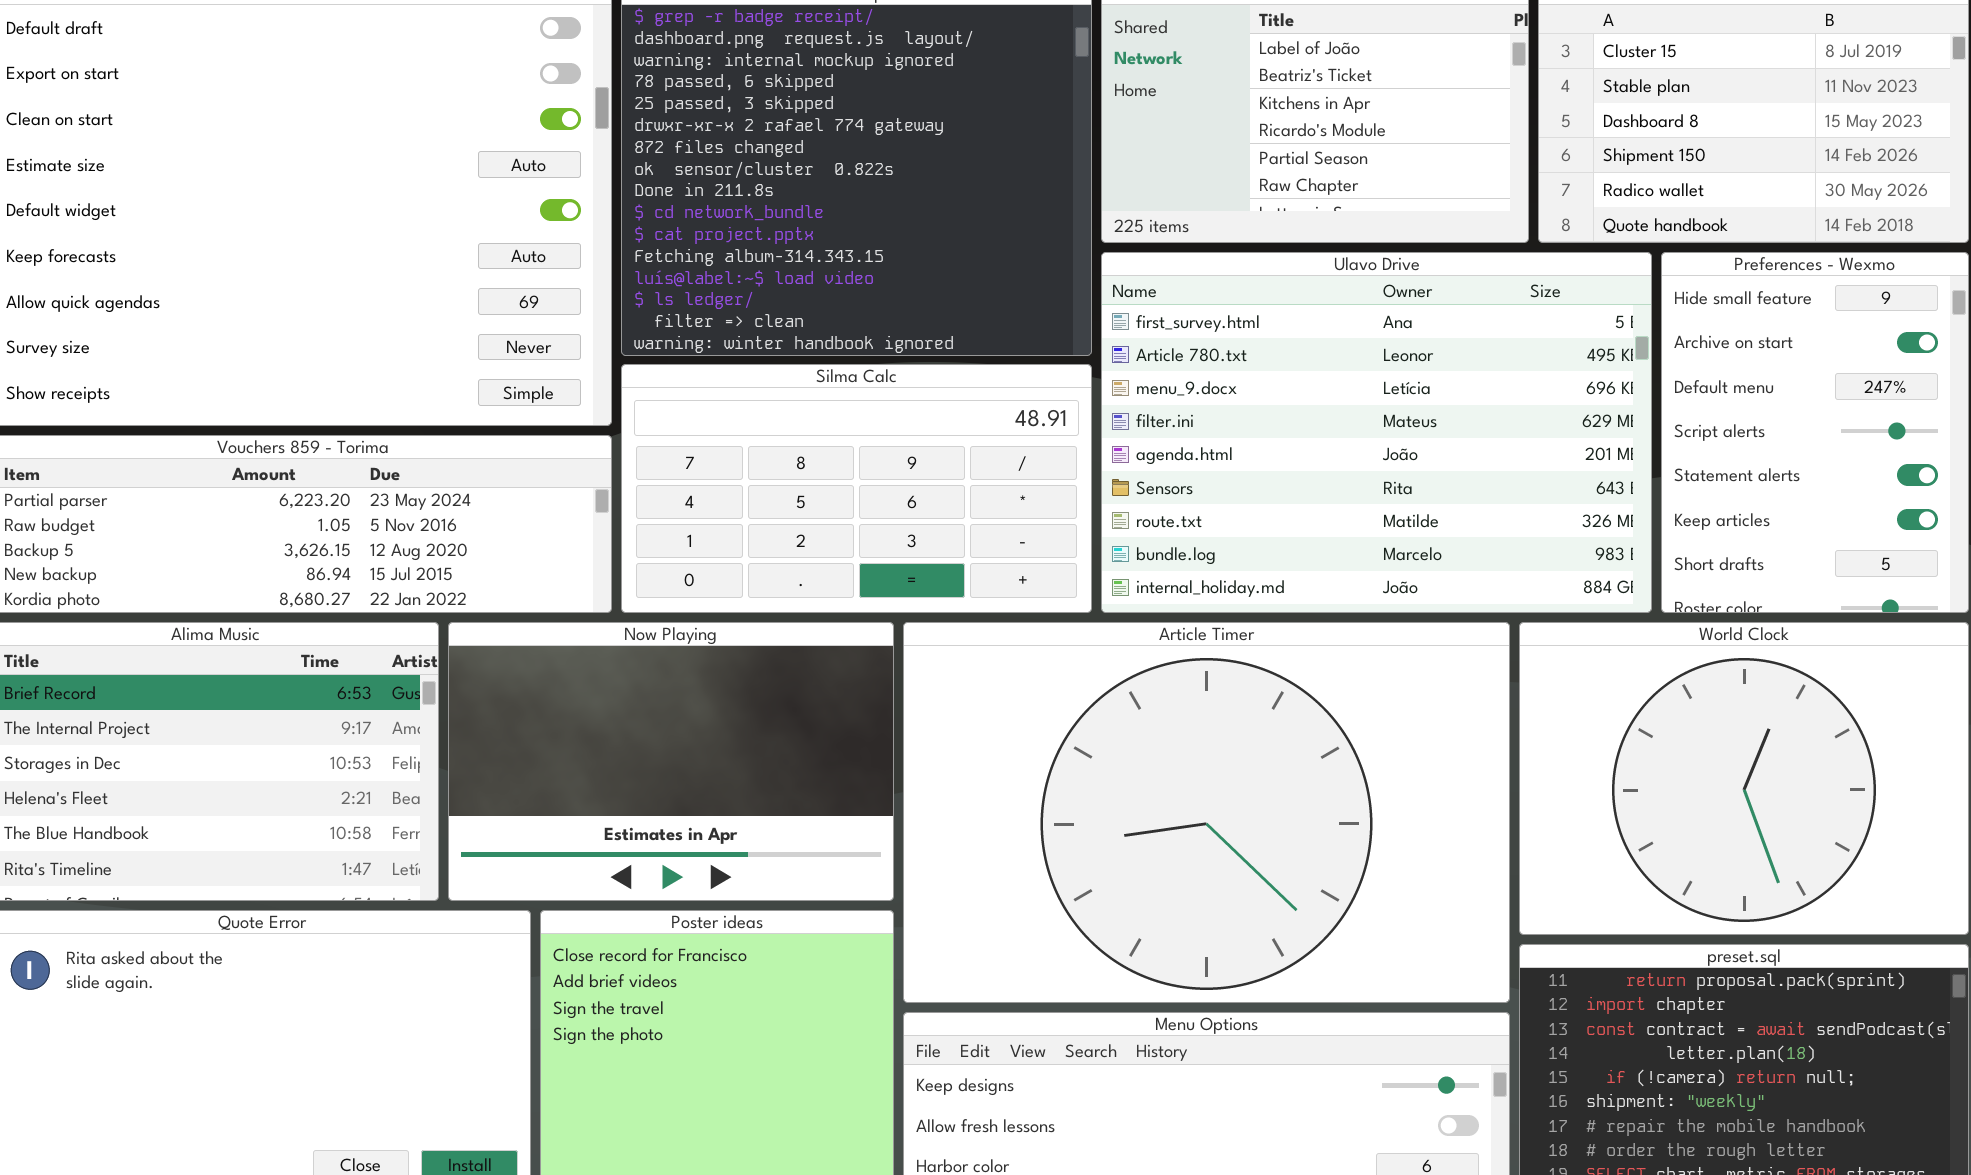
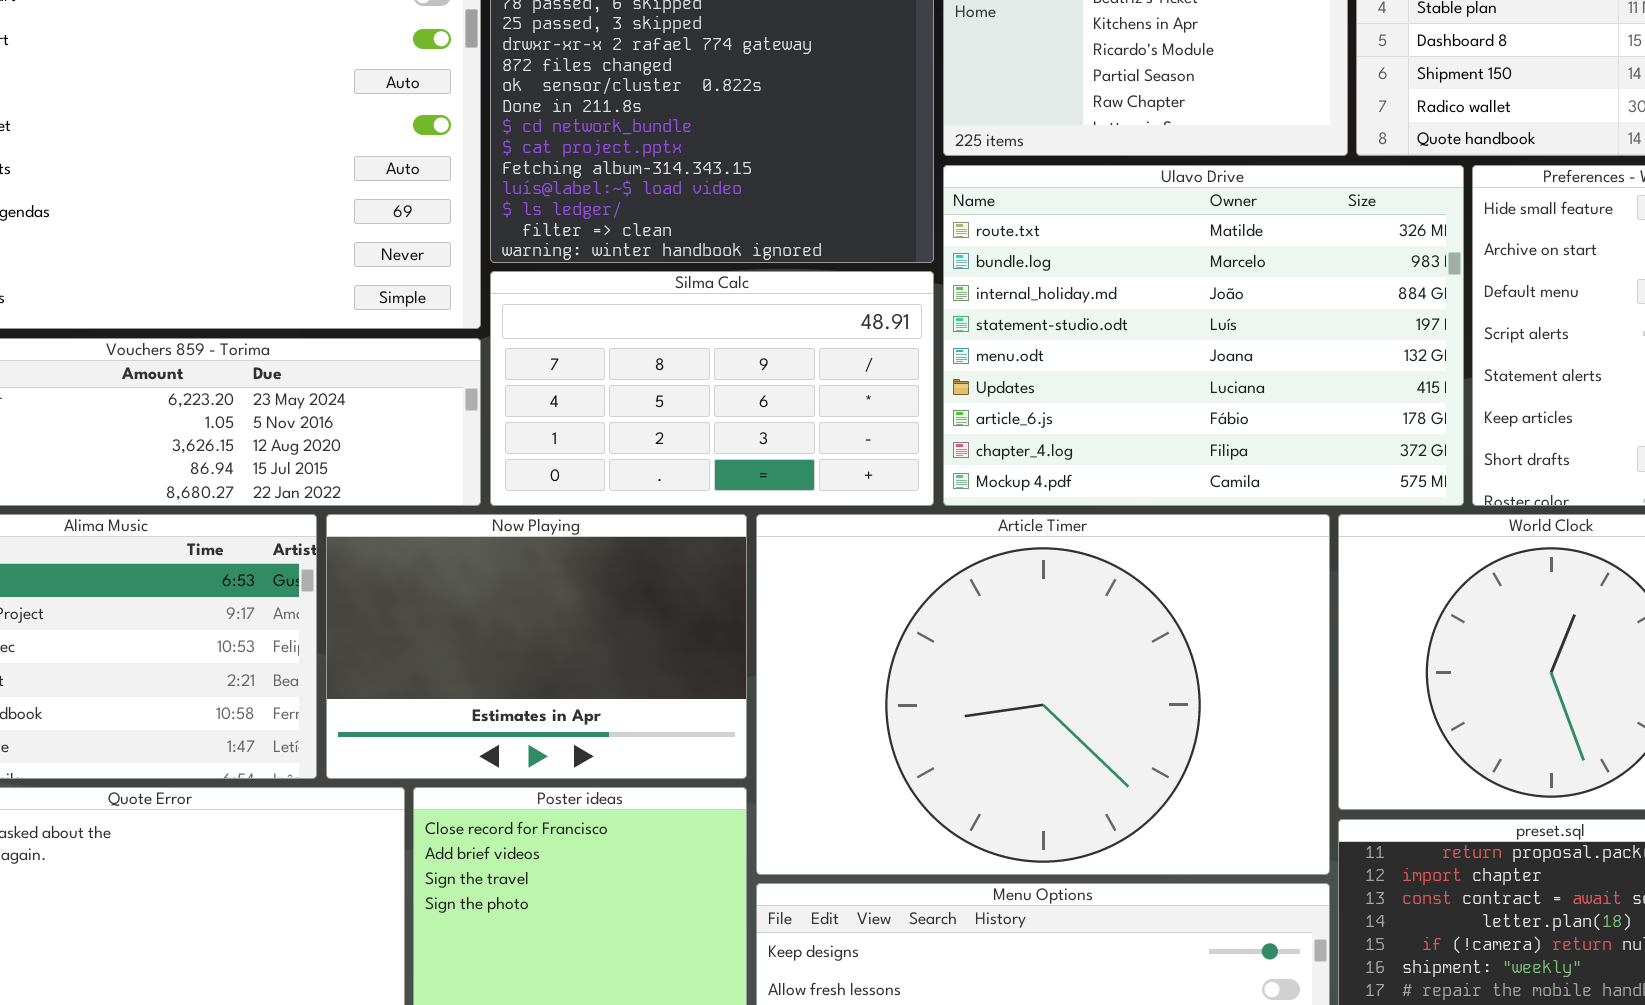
Ulavo Drive: [1101,252,1652,613] -> [943,165,1464,506], scrolled down 6 rows

